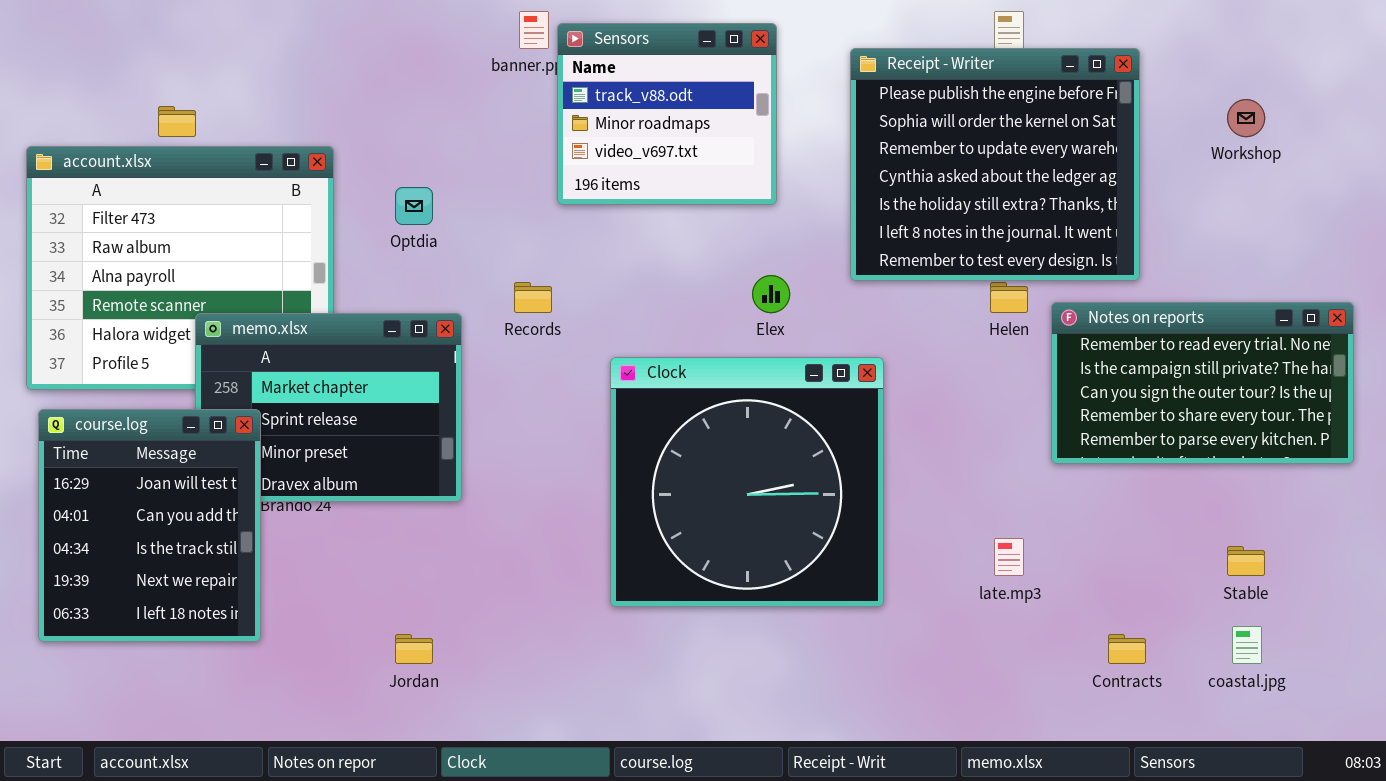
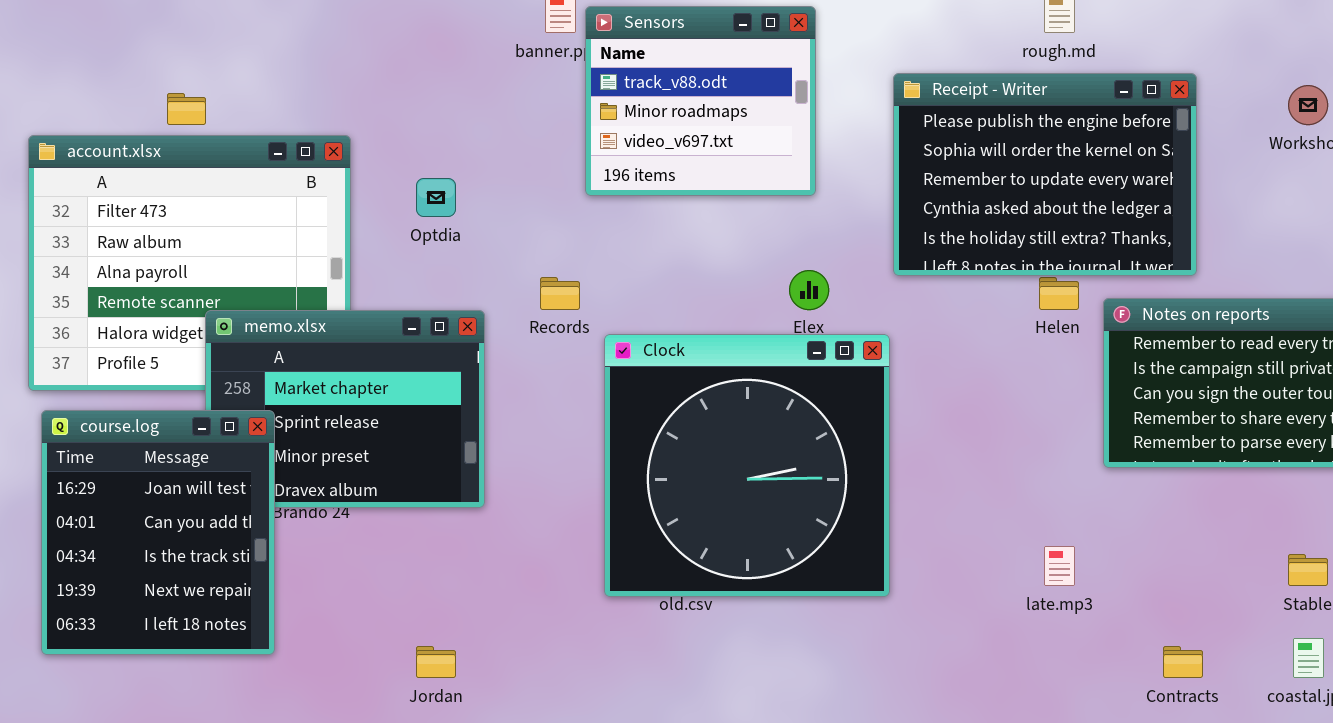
Receipt - Writer: [850,48,1140,281] -> [893,73,1197,276], resized
Clock: [610,357,884,607] -> [604,334,890,597], moved

